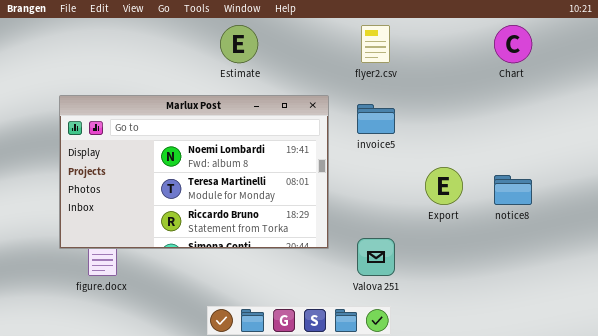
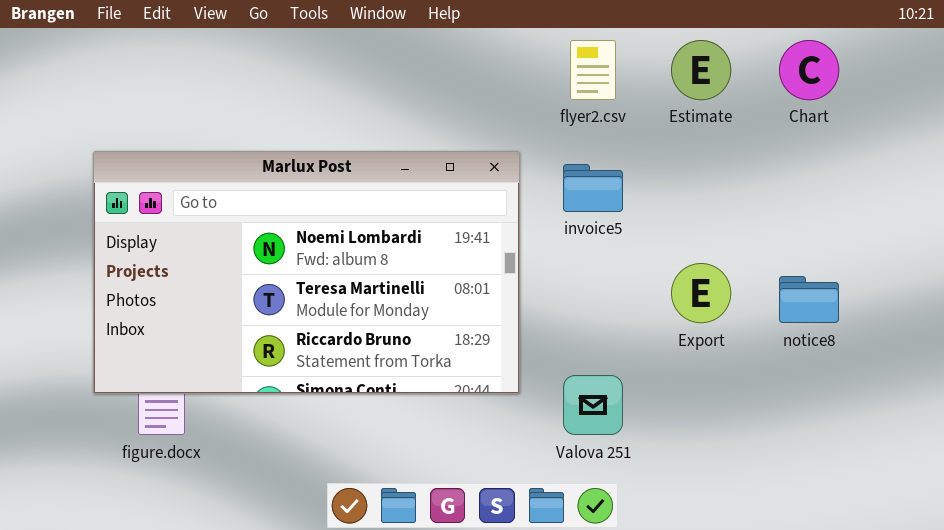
Estimate: [220,25,258,63] -> [671,40,731,100], moved

